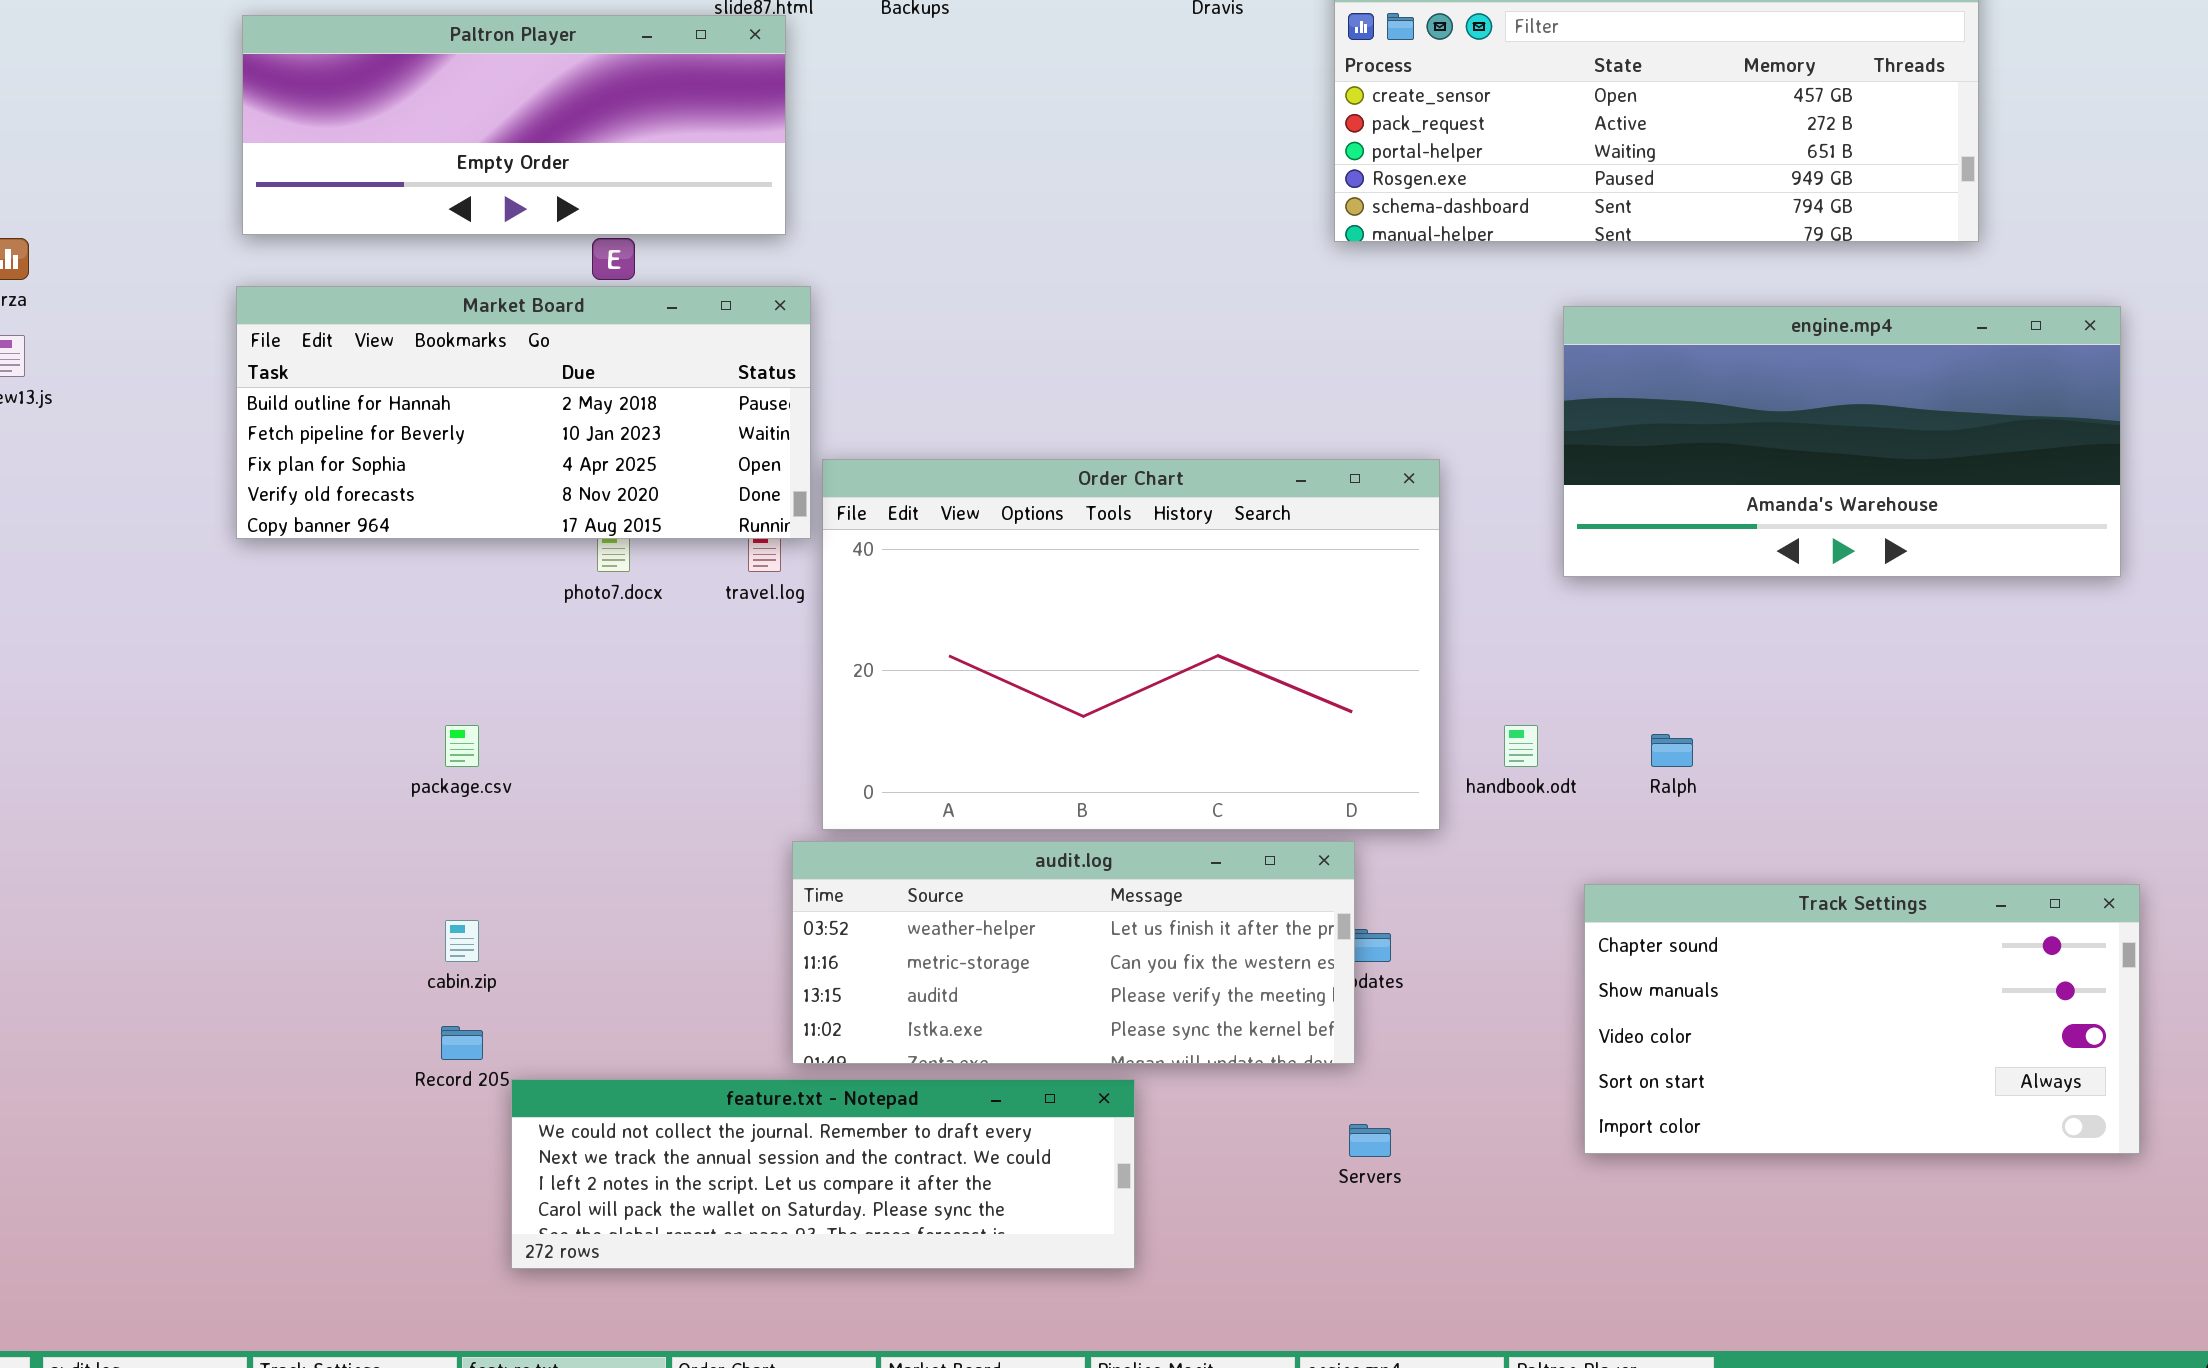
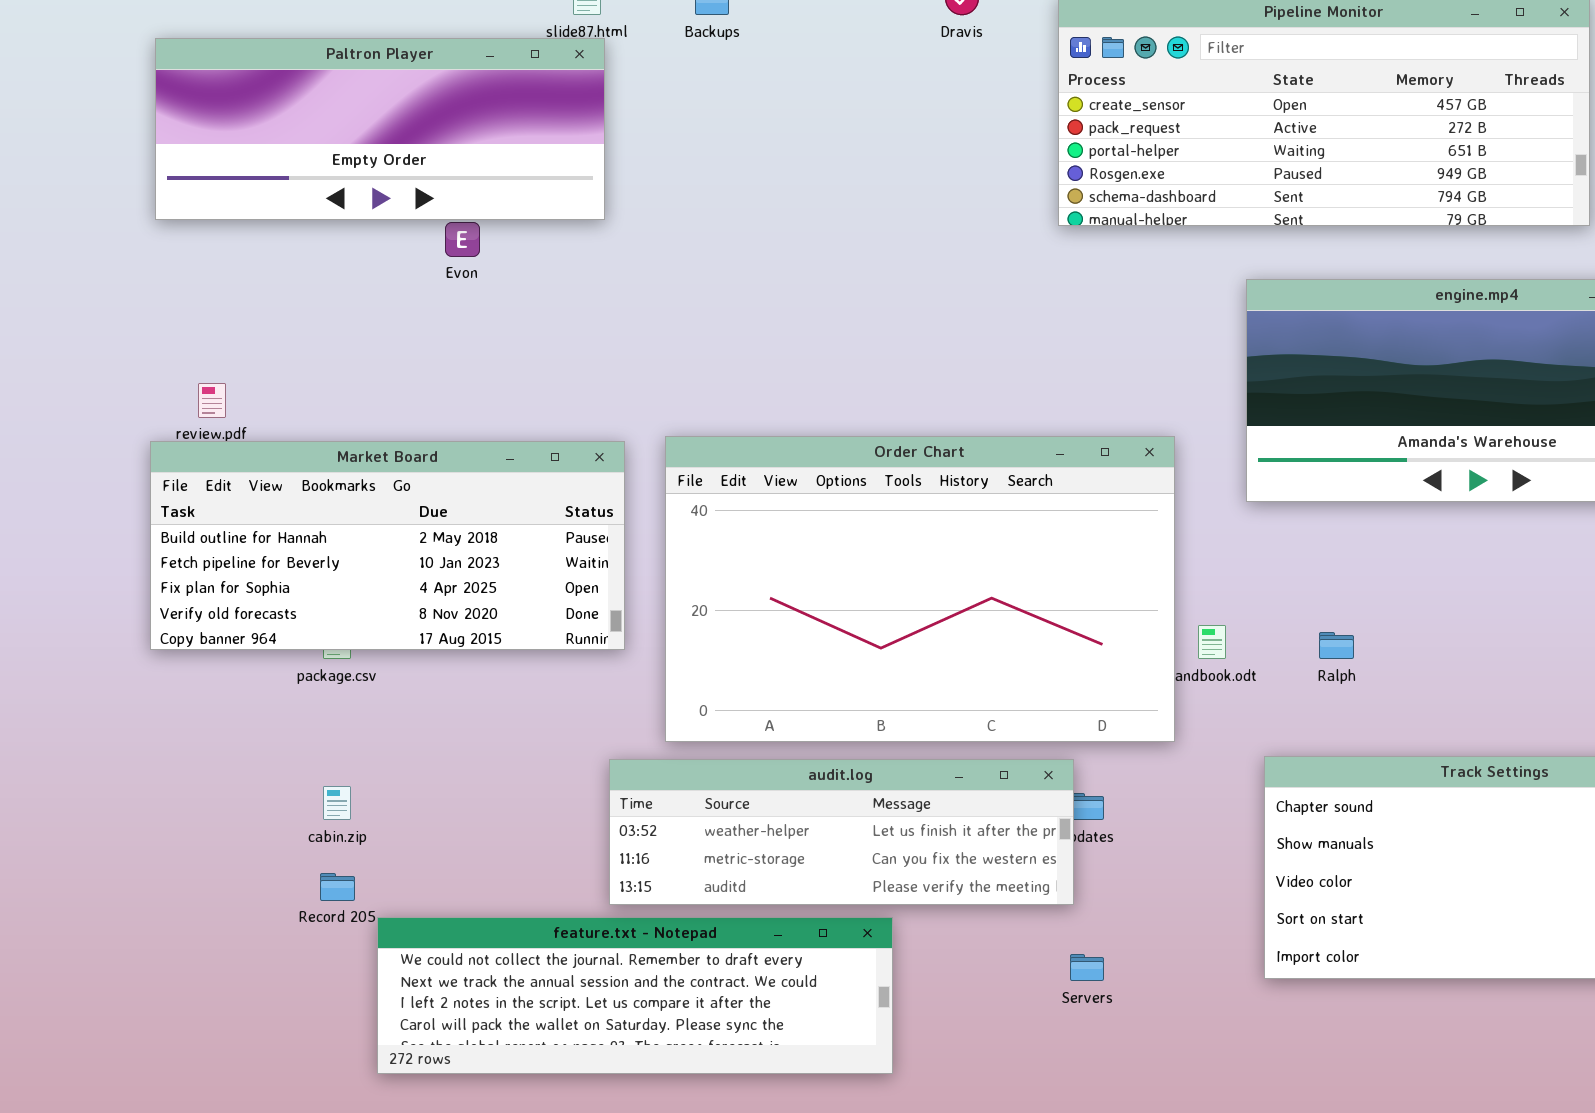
Market Board: [236,286,811,539] -> [150,441,625,650], moved
Order Chart: [822,459,1440,830] -> [665,436,1175,742], moved
audit.log: [792,841,1355,1064] -> [609,759,1074,905], resized

